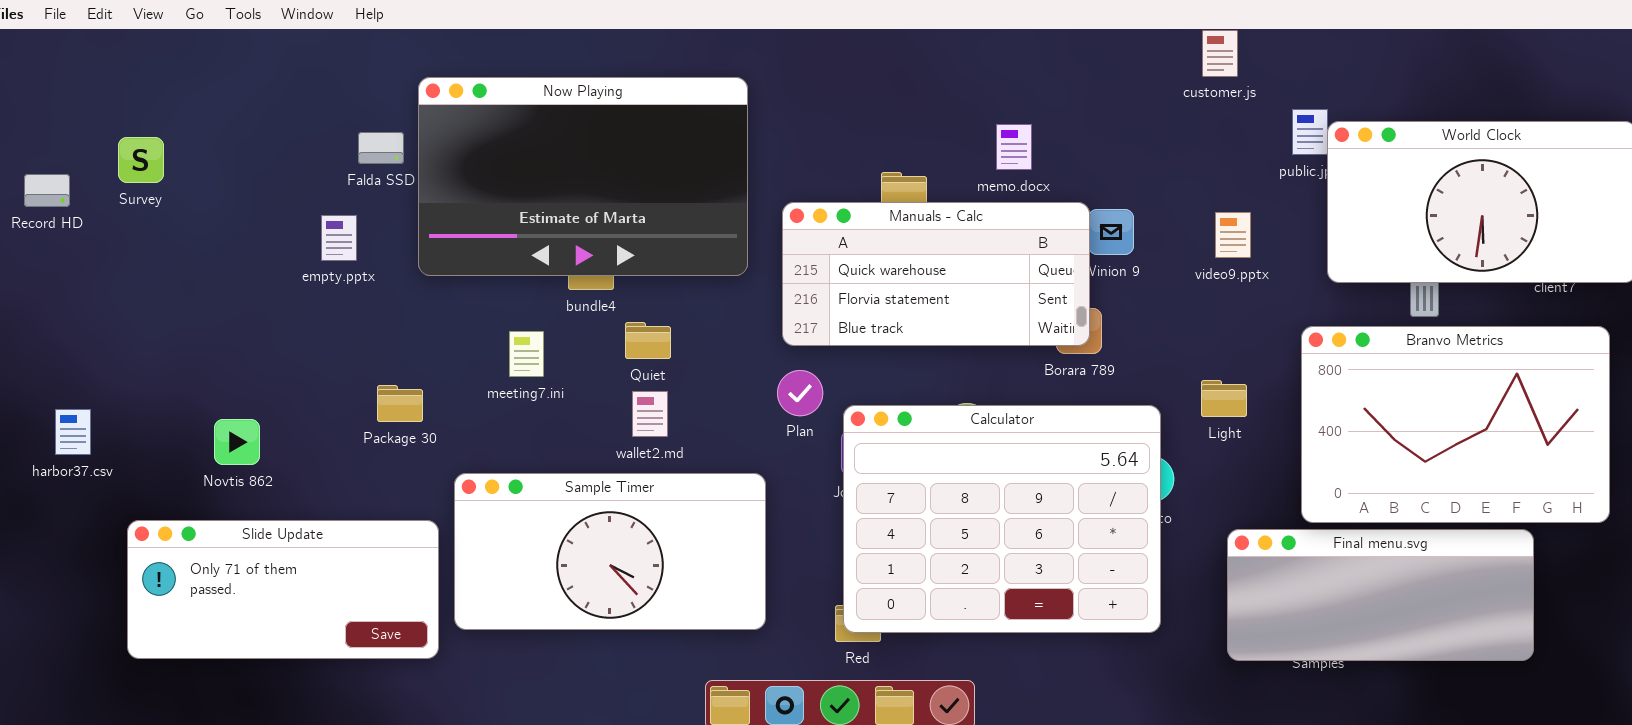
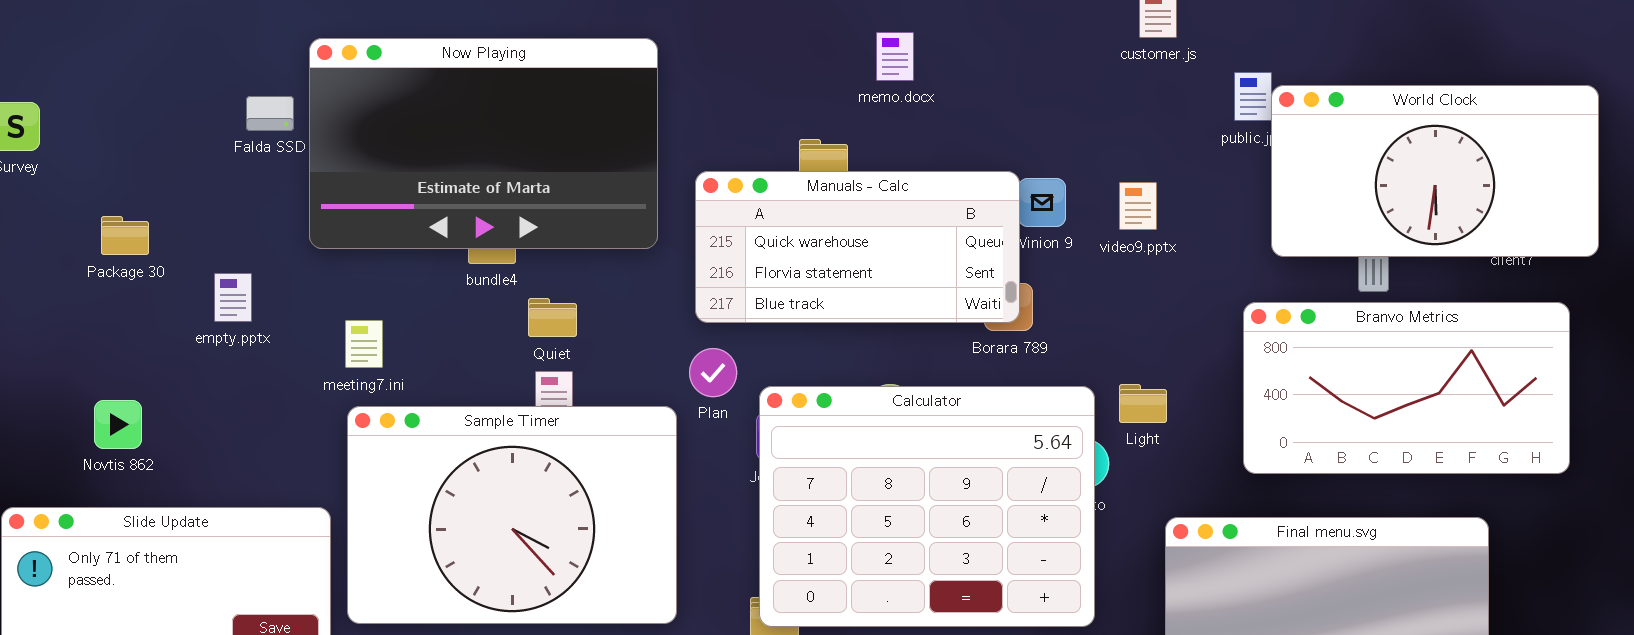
memo.docx: [996,124,1032,170] -> [876,32,914,81], moved
video9.pptx: [1215,212,1251,258] -> [1119,182,1157,230], moved
empty.pptx: [321,215,357,261] -> [214,273,252,322], moved
Branvo Metrics: [1301,326,1610,523] -> [1243,302,1570,474], resized
meeting7.ini: [509,331,544,377] -> [345,320,383,368], moved
Light: [1201,380,1247,417] -> [1119,384,1167,423], moved
Package 30: [377,385,423,422] -> [101,216,149,255], moved
Sample Timer: [454,473,766,630] -> [347,406,677,624], resized

